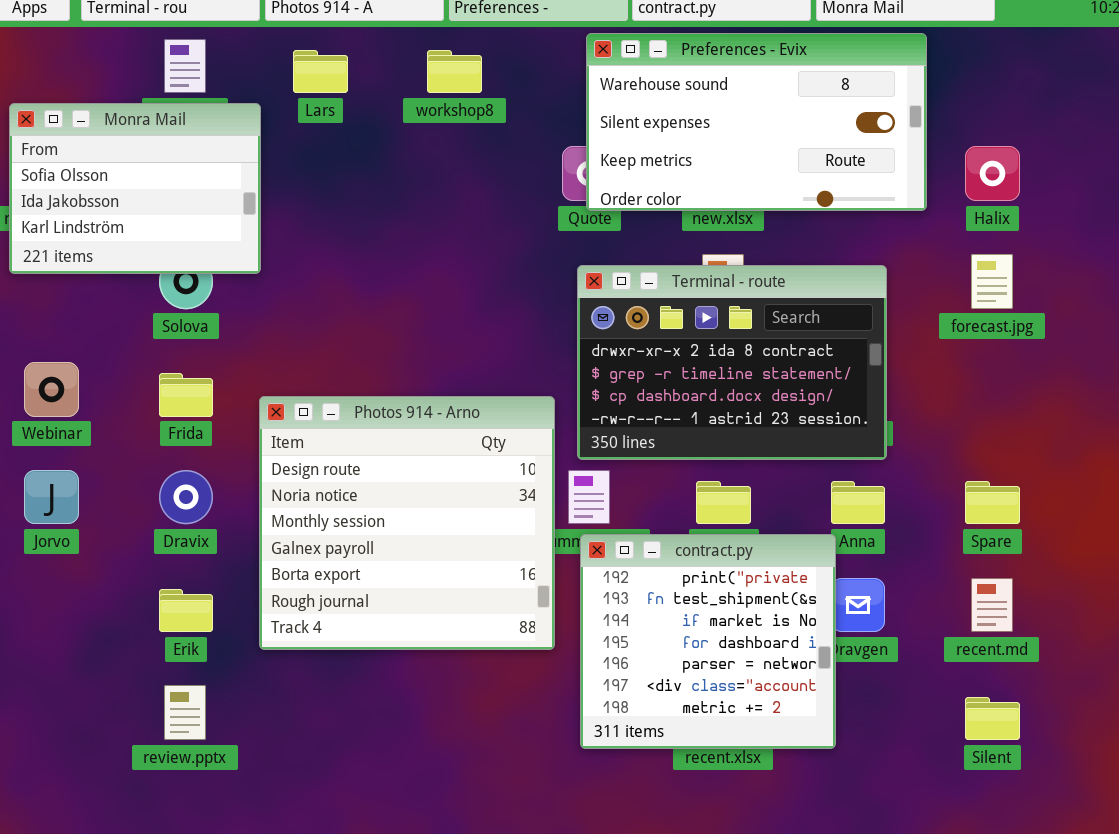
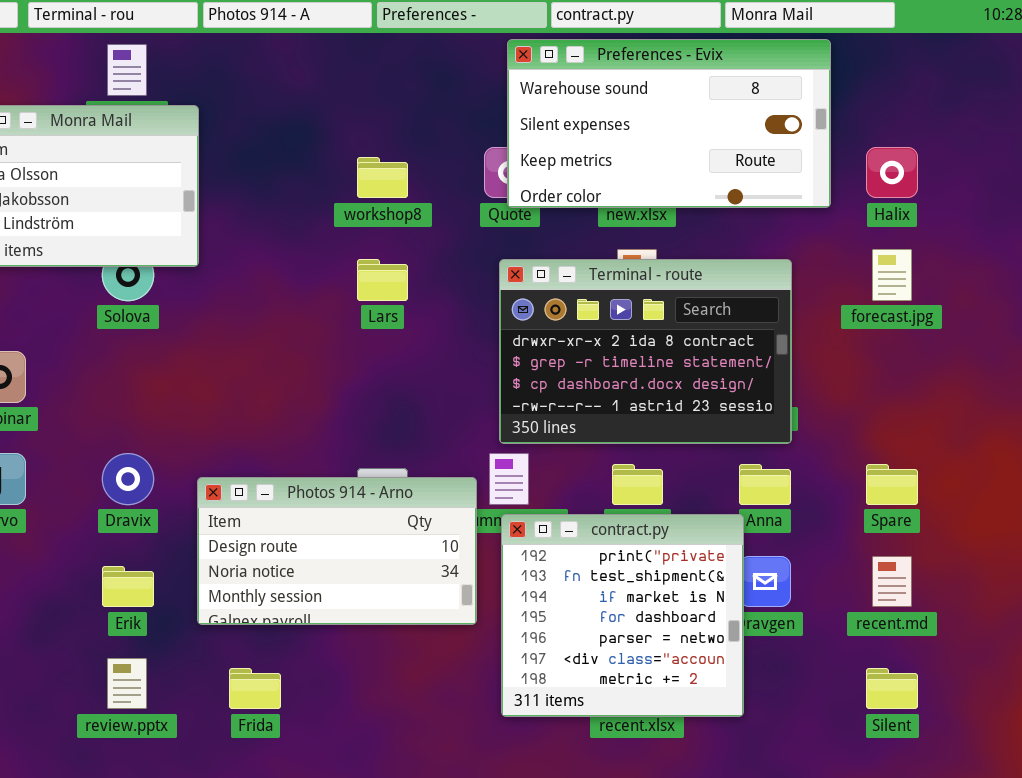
Lars: [293,50,348,93] -> [357,259,408,301], moved
workshop8: [427,50,482,93] -> [357,157,408,198], moved
Frida: [159,373,213,417] -> [229,668,281,709], moved
Photos 914 - Arno: [259,396,555,650] -> [197,477,477,625], resized

